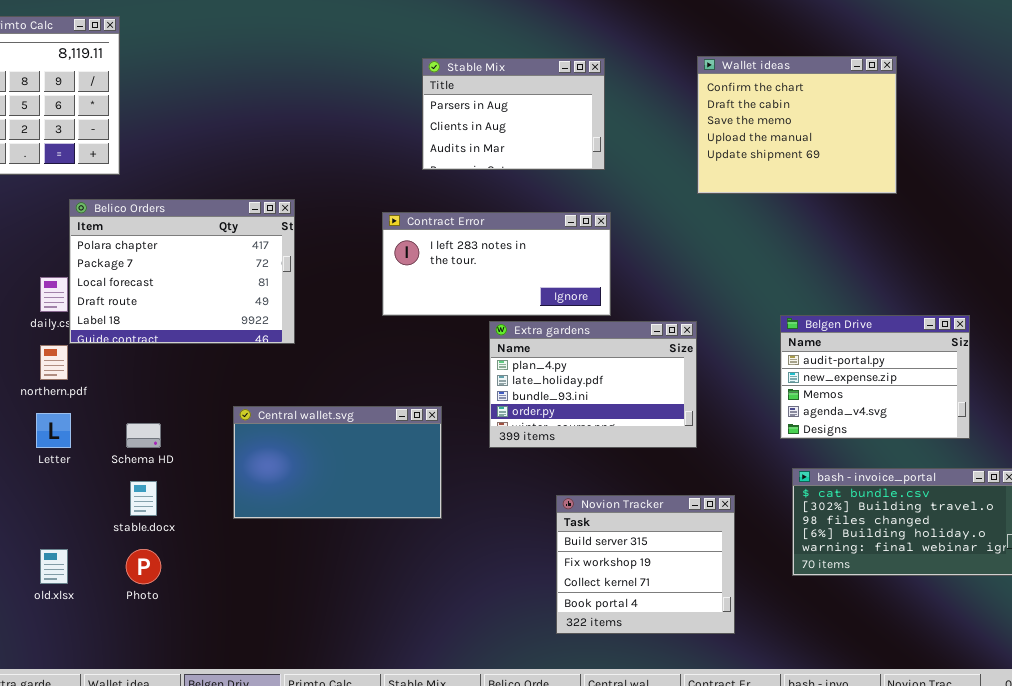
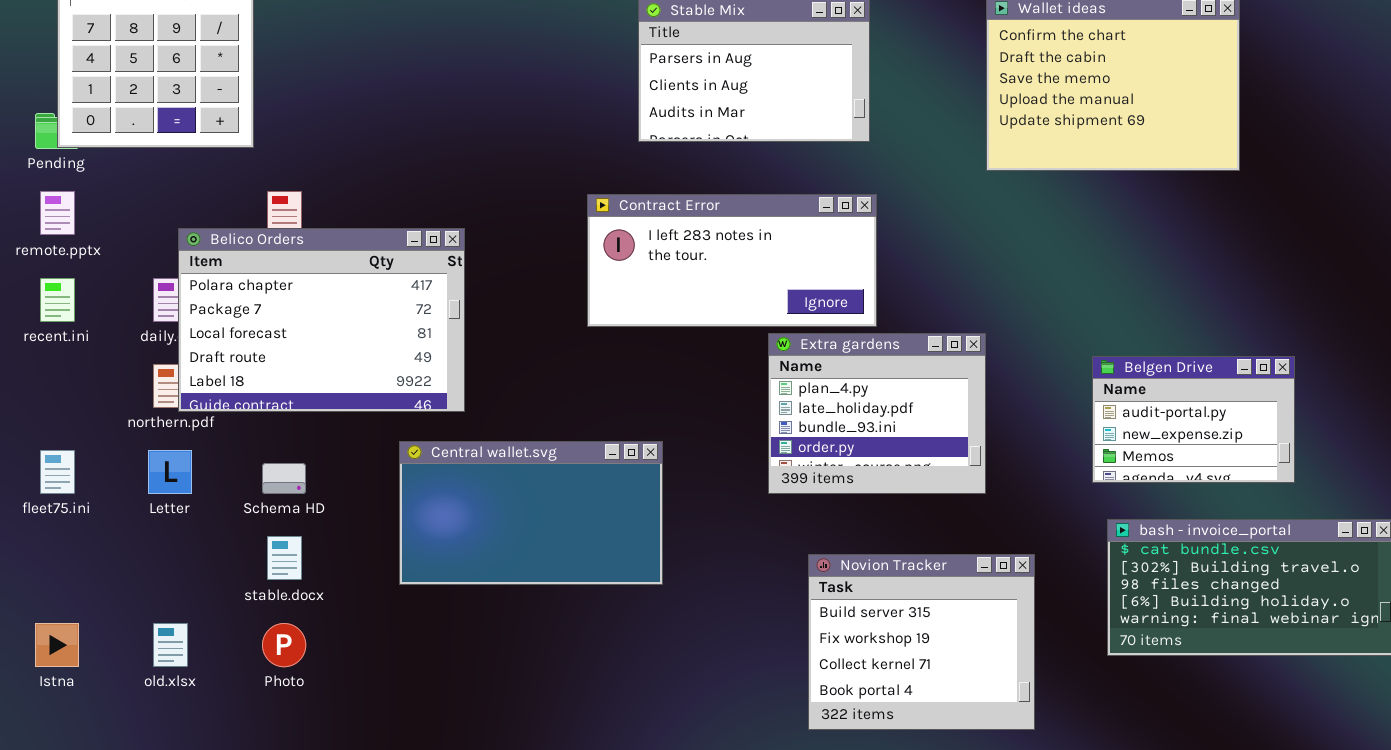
Belico Orders: [69,199,295,344] -> [178,228,465,412], moved
Belgen Drive: [780,315,970,439] -> [1092,356,1295,483], resized
Extra gardens: [489,321,697,448] -> [768,333,986,494], resized

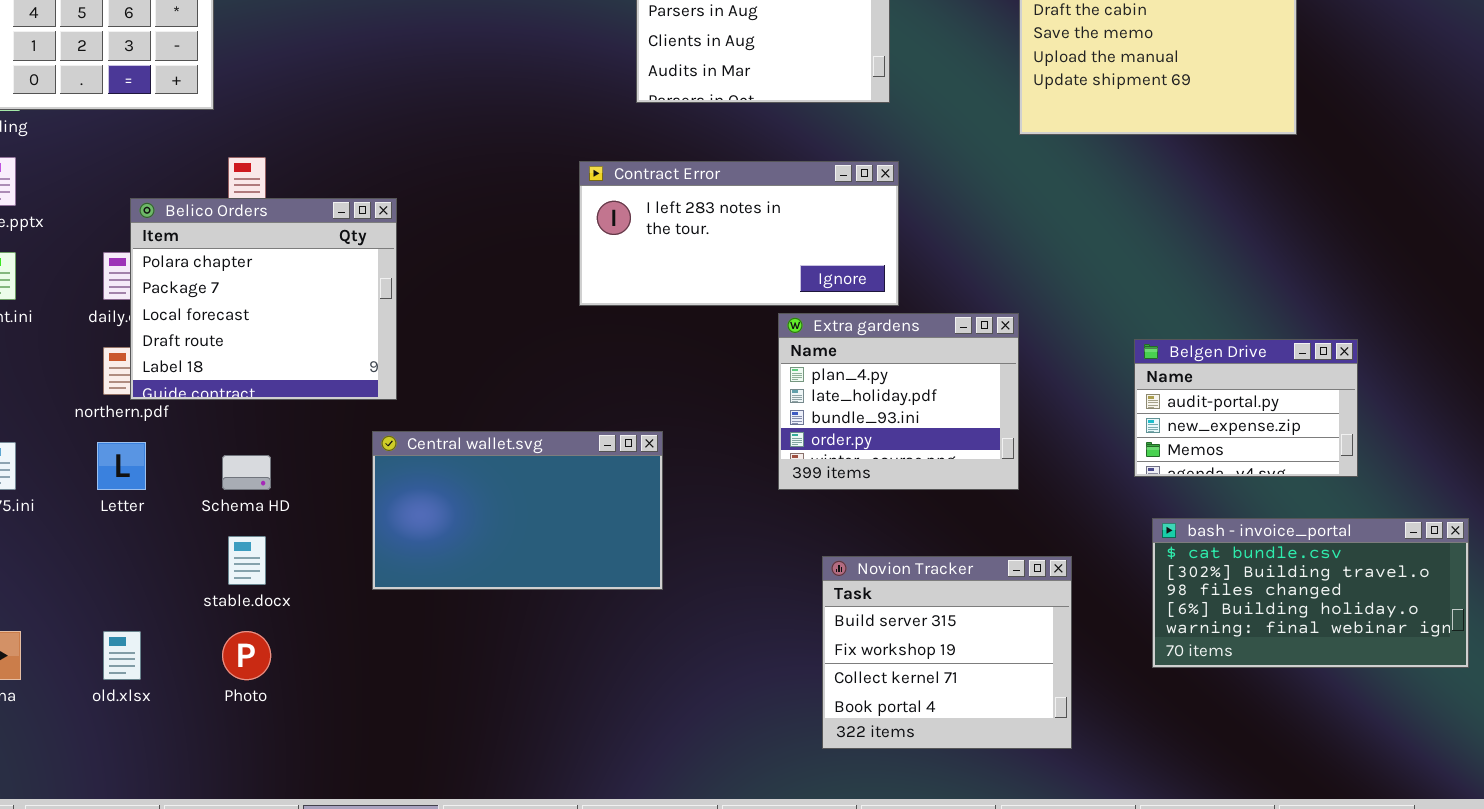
Belico Orders: [178,228,465,412] -> [130,198,397,400], resized

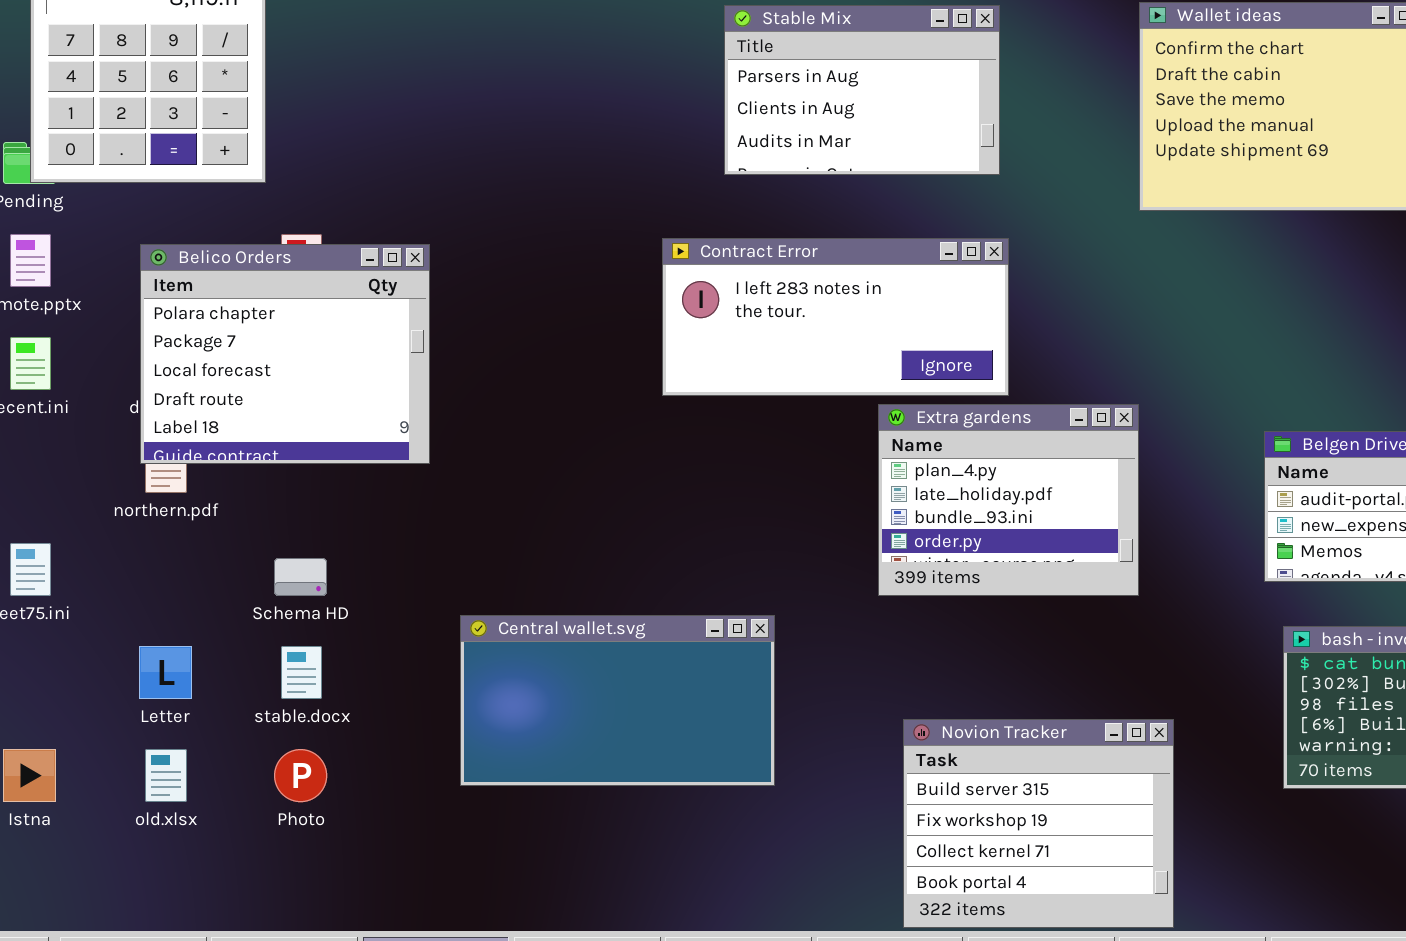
Belico Orders: [130,198,397,400] -> [140,244,430,464], moved
Central wallet.svg: [372,431,663,590] -> [460,615,775,786], moved
Letter: [97,442,146,490] -> [139,646,192,699], moved
Novion Tracker: [822,556,1072,749] -> [903,719,1174,928], moved

